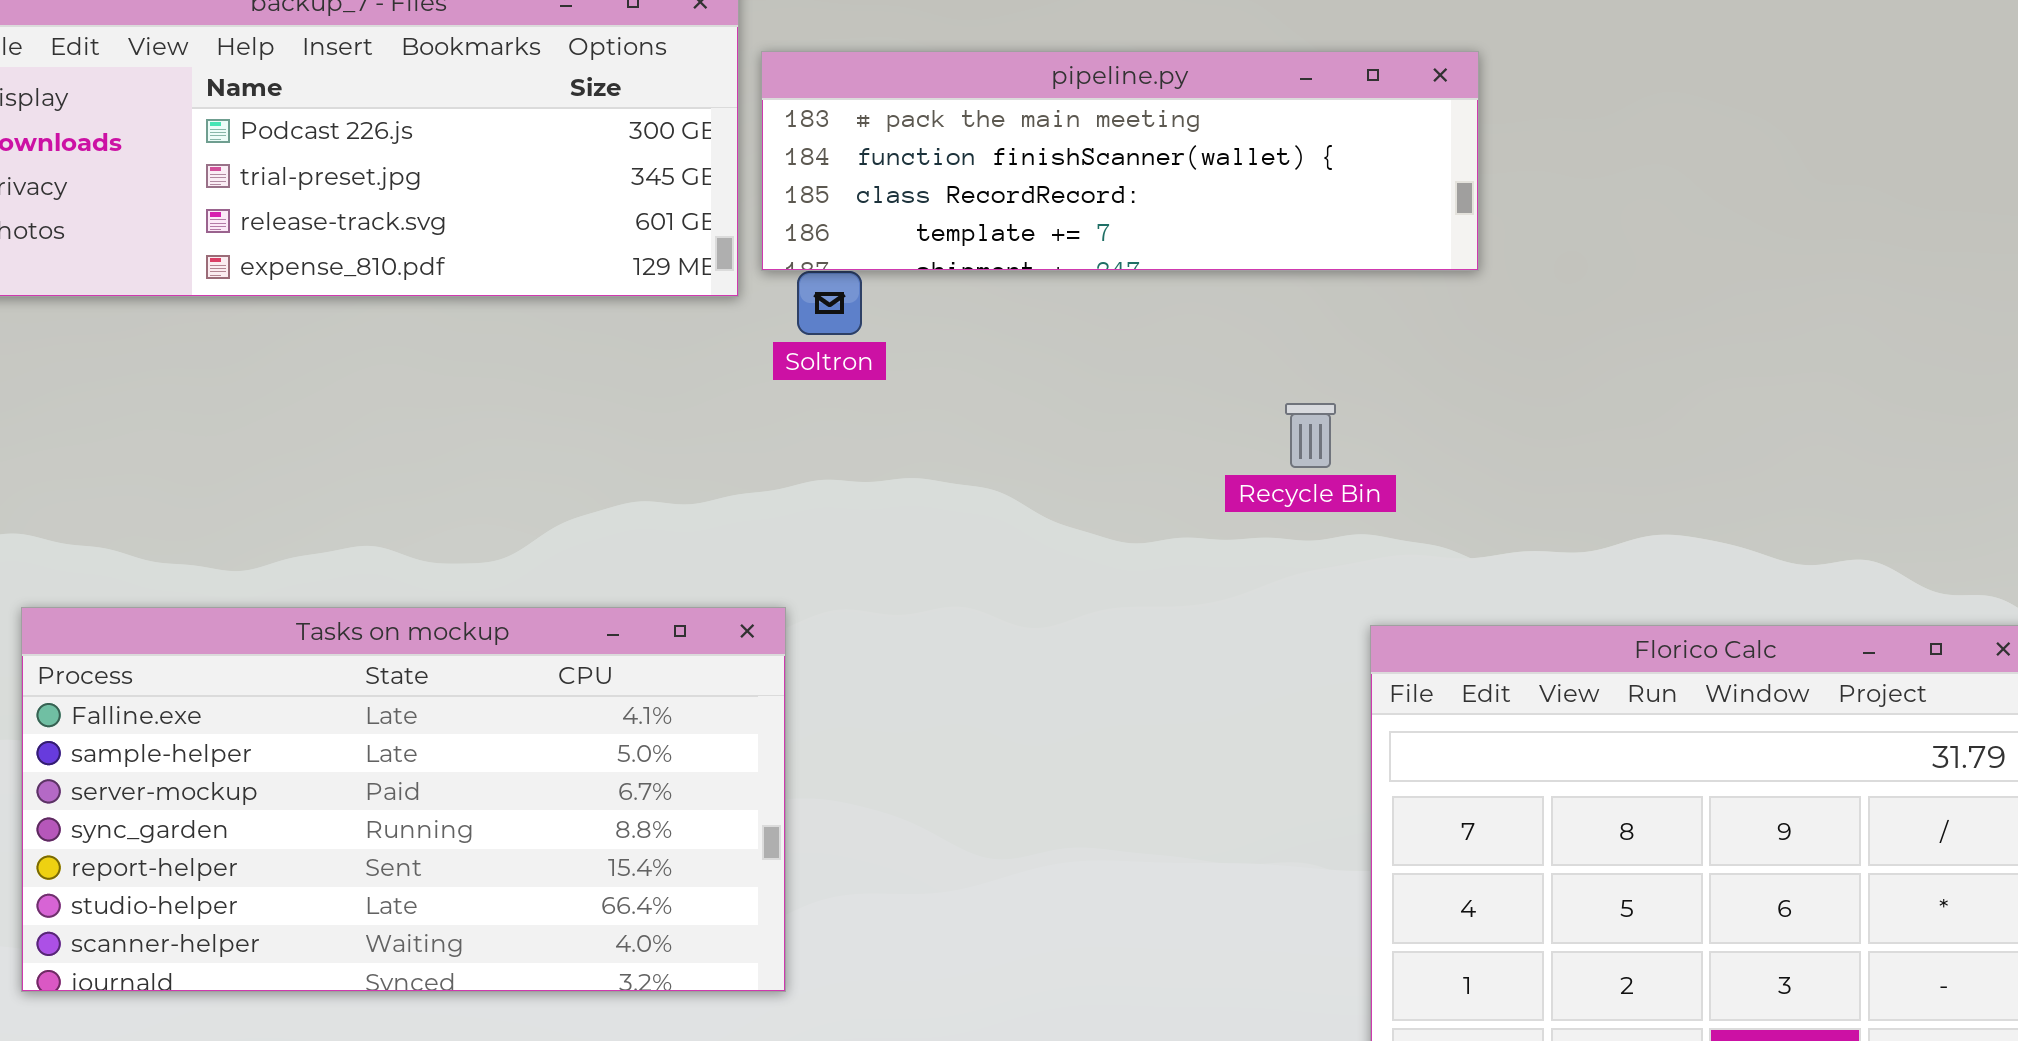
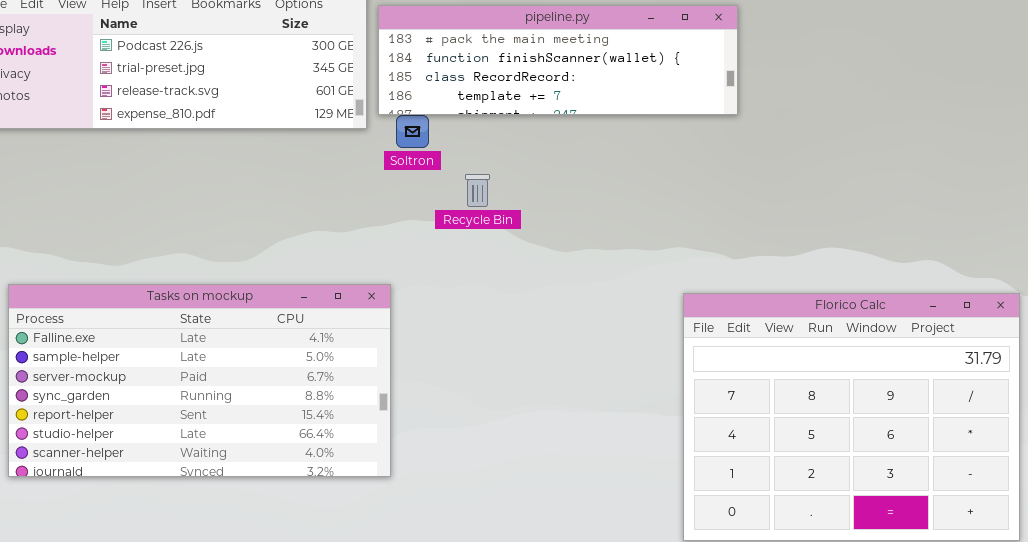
Recycle Bin: [1285,403,1336,468] -> [465,174,490,207], moved

